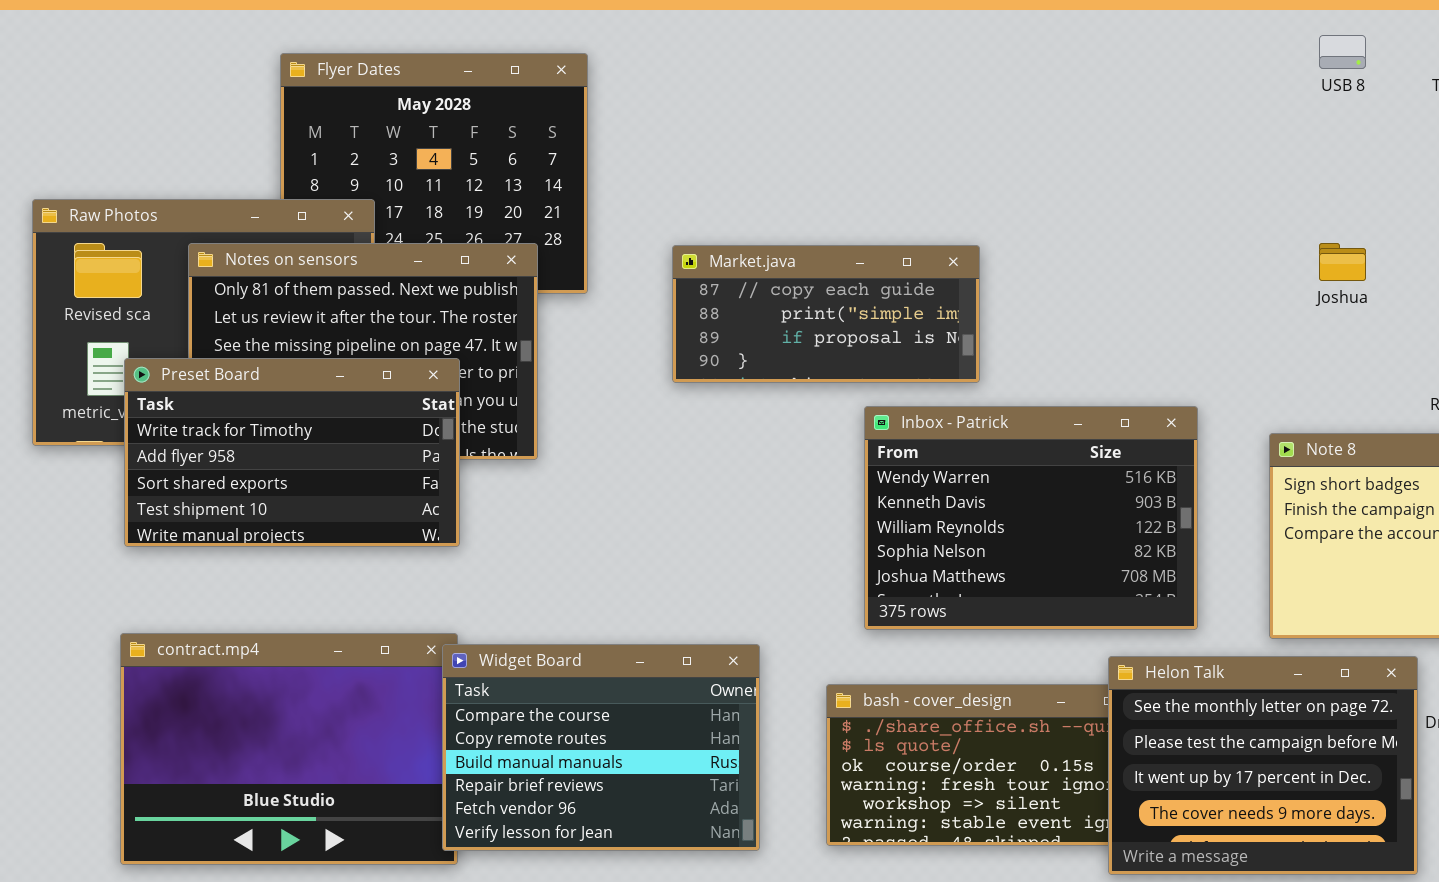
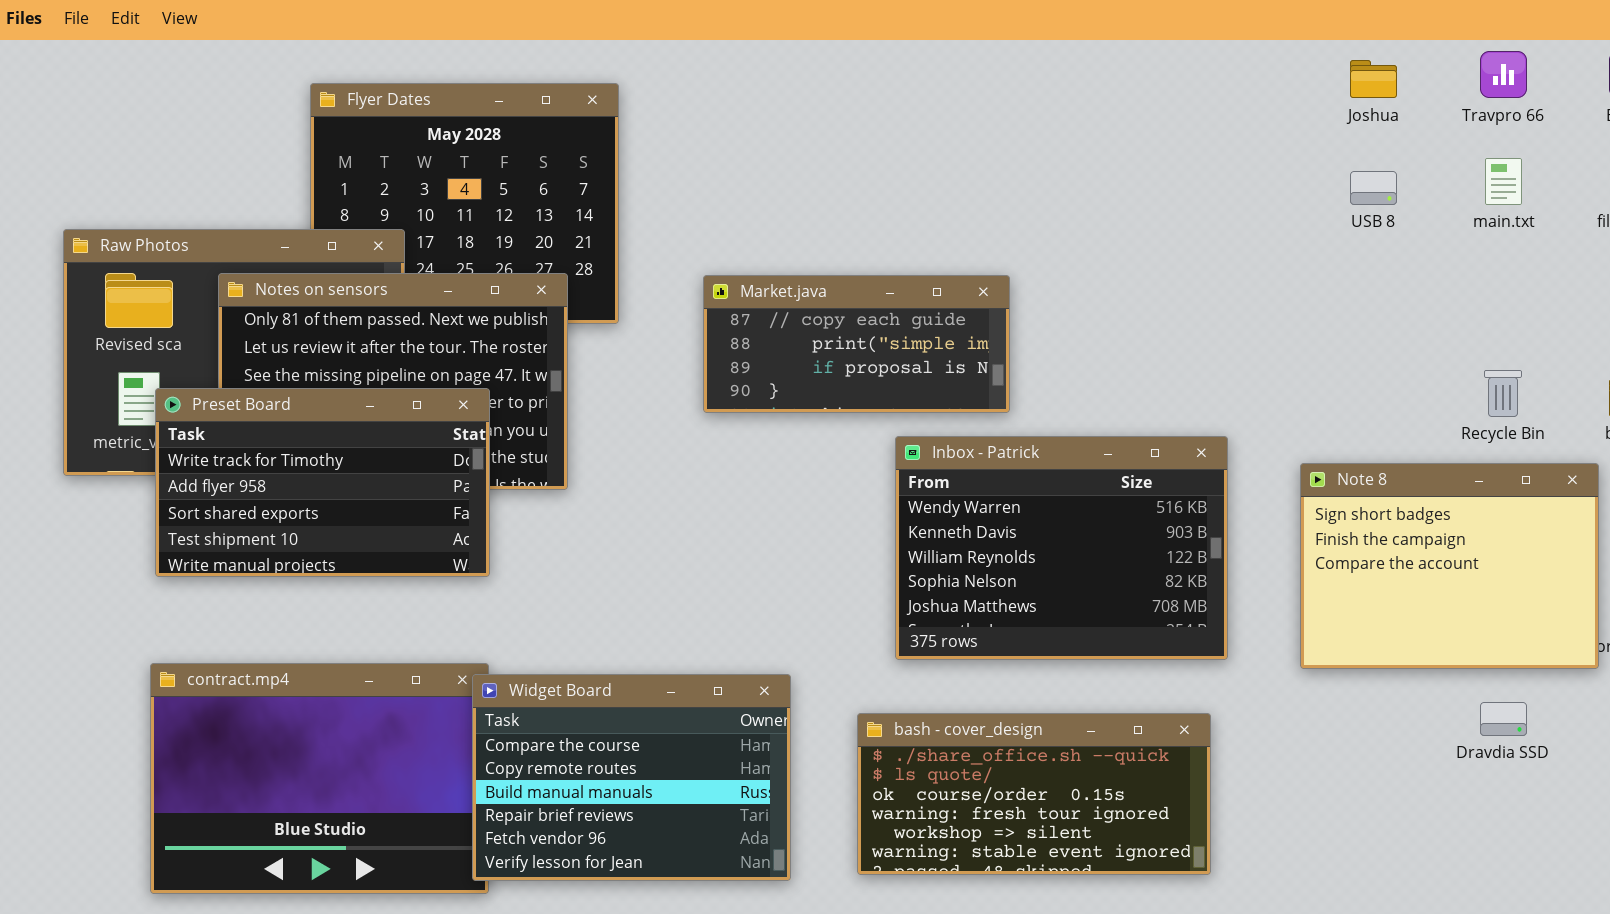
USB 8: [1319,35,1366,69] -> [1350,171,1397,205], moved
Joshua: [1319,243,1366,281] -> [1350,60,1397,98], moved
Helon Talk: [1108,656,1418,875] -> none, closed

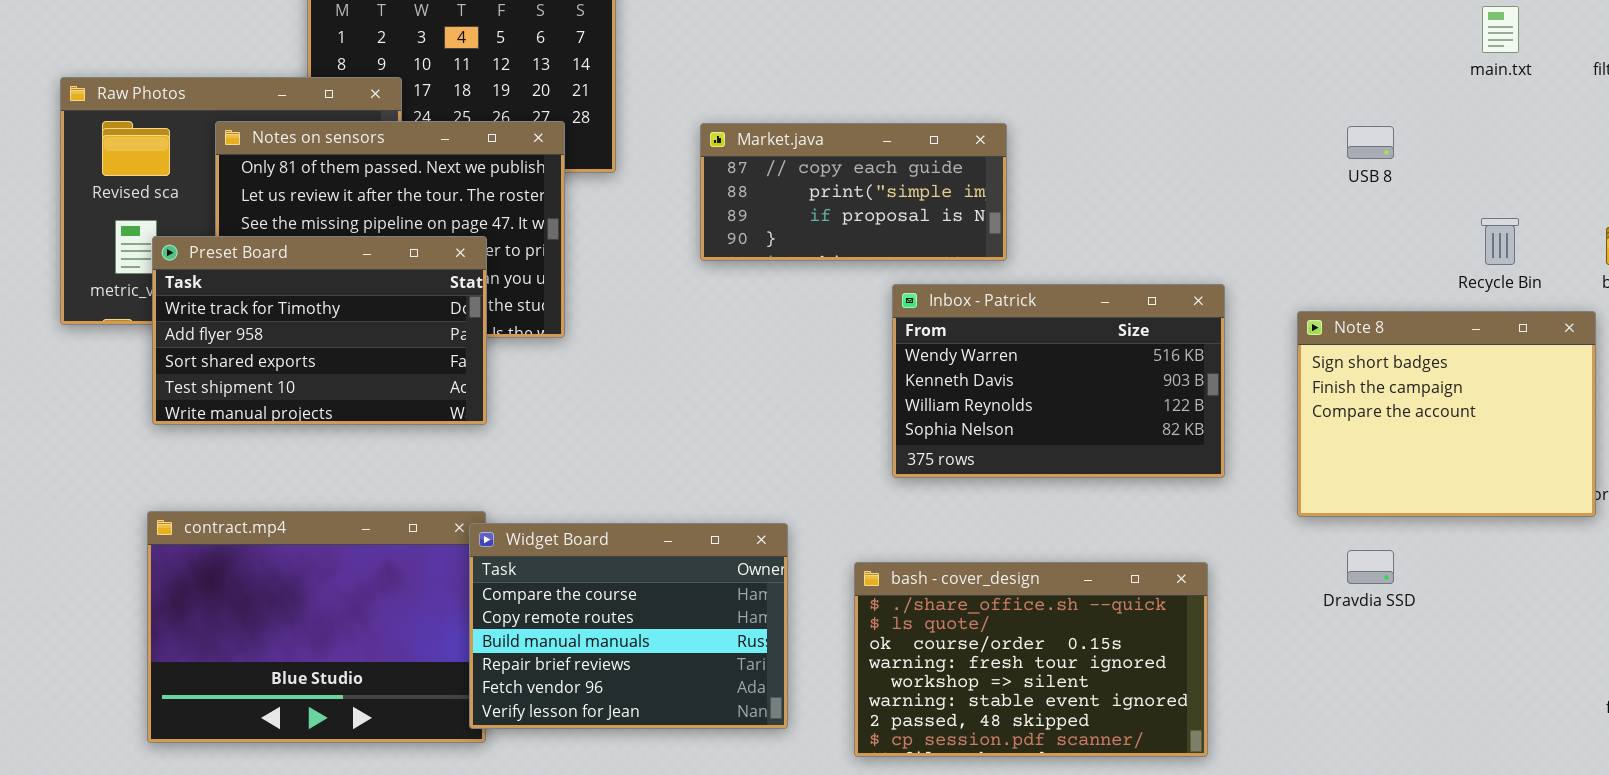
USB 8: [1350,171,1397,205] -> [1347,126,1394,159], moved
Inbox - Patrick: [895,436,1228,660] -> [892,284,1225,478], resized
Dravdia SSD: [1480,702,1527,736] -> [1347,550,1394,584], moved
bash - cover_design: [857,713,1211,875] -> [854,562,1208,757], resized

